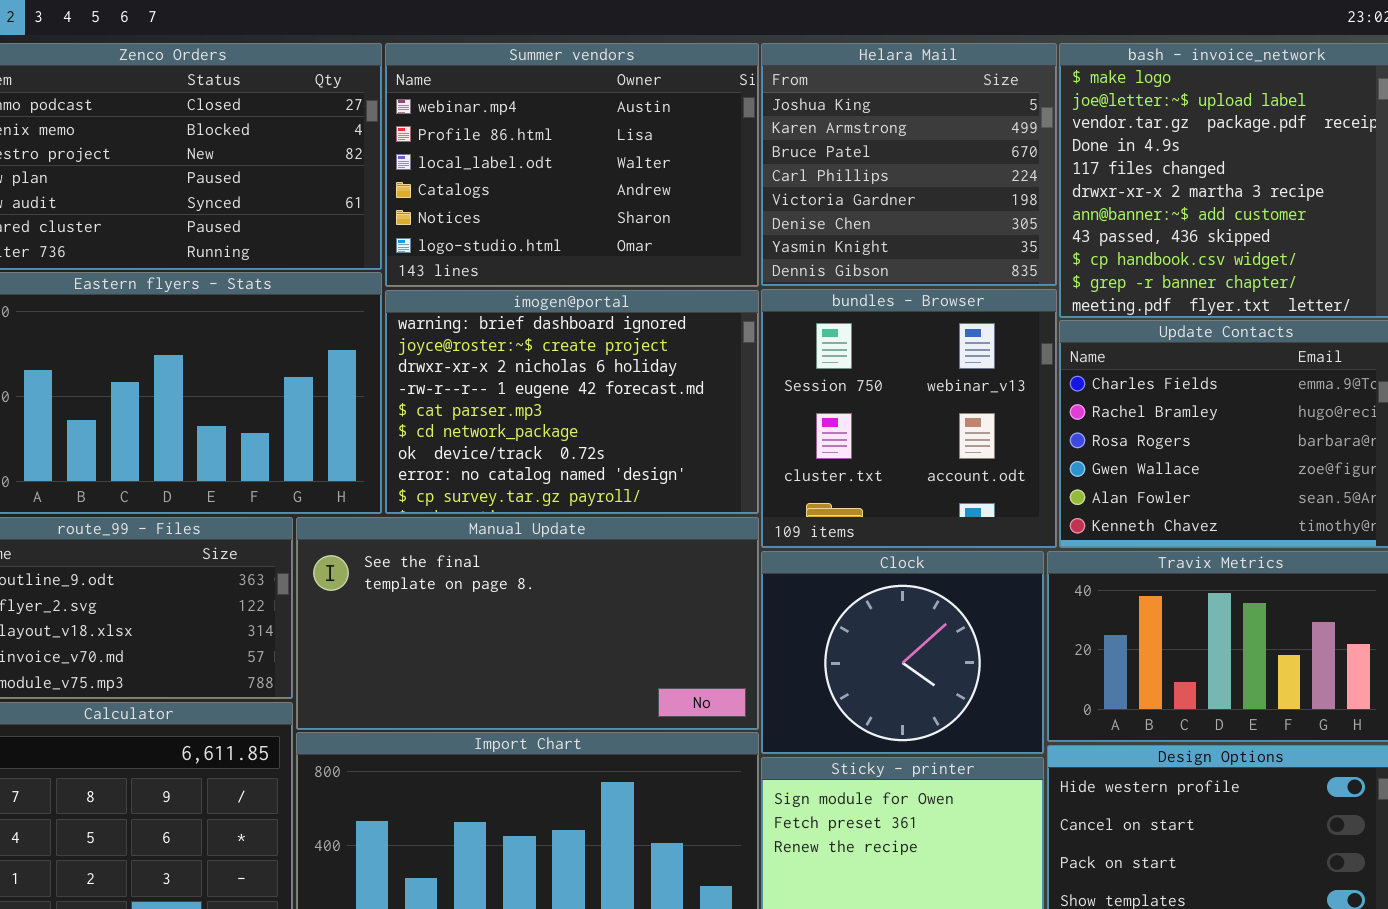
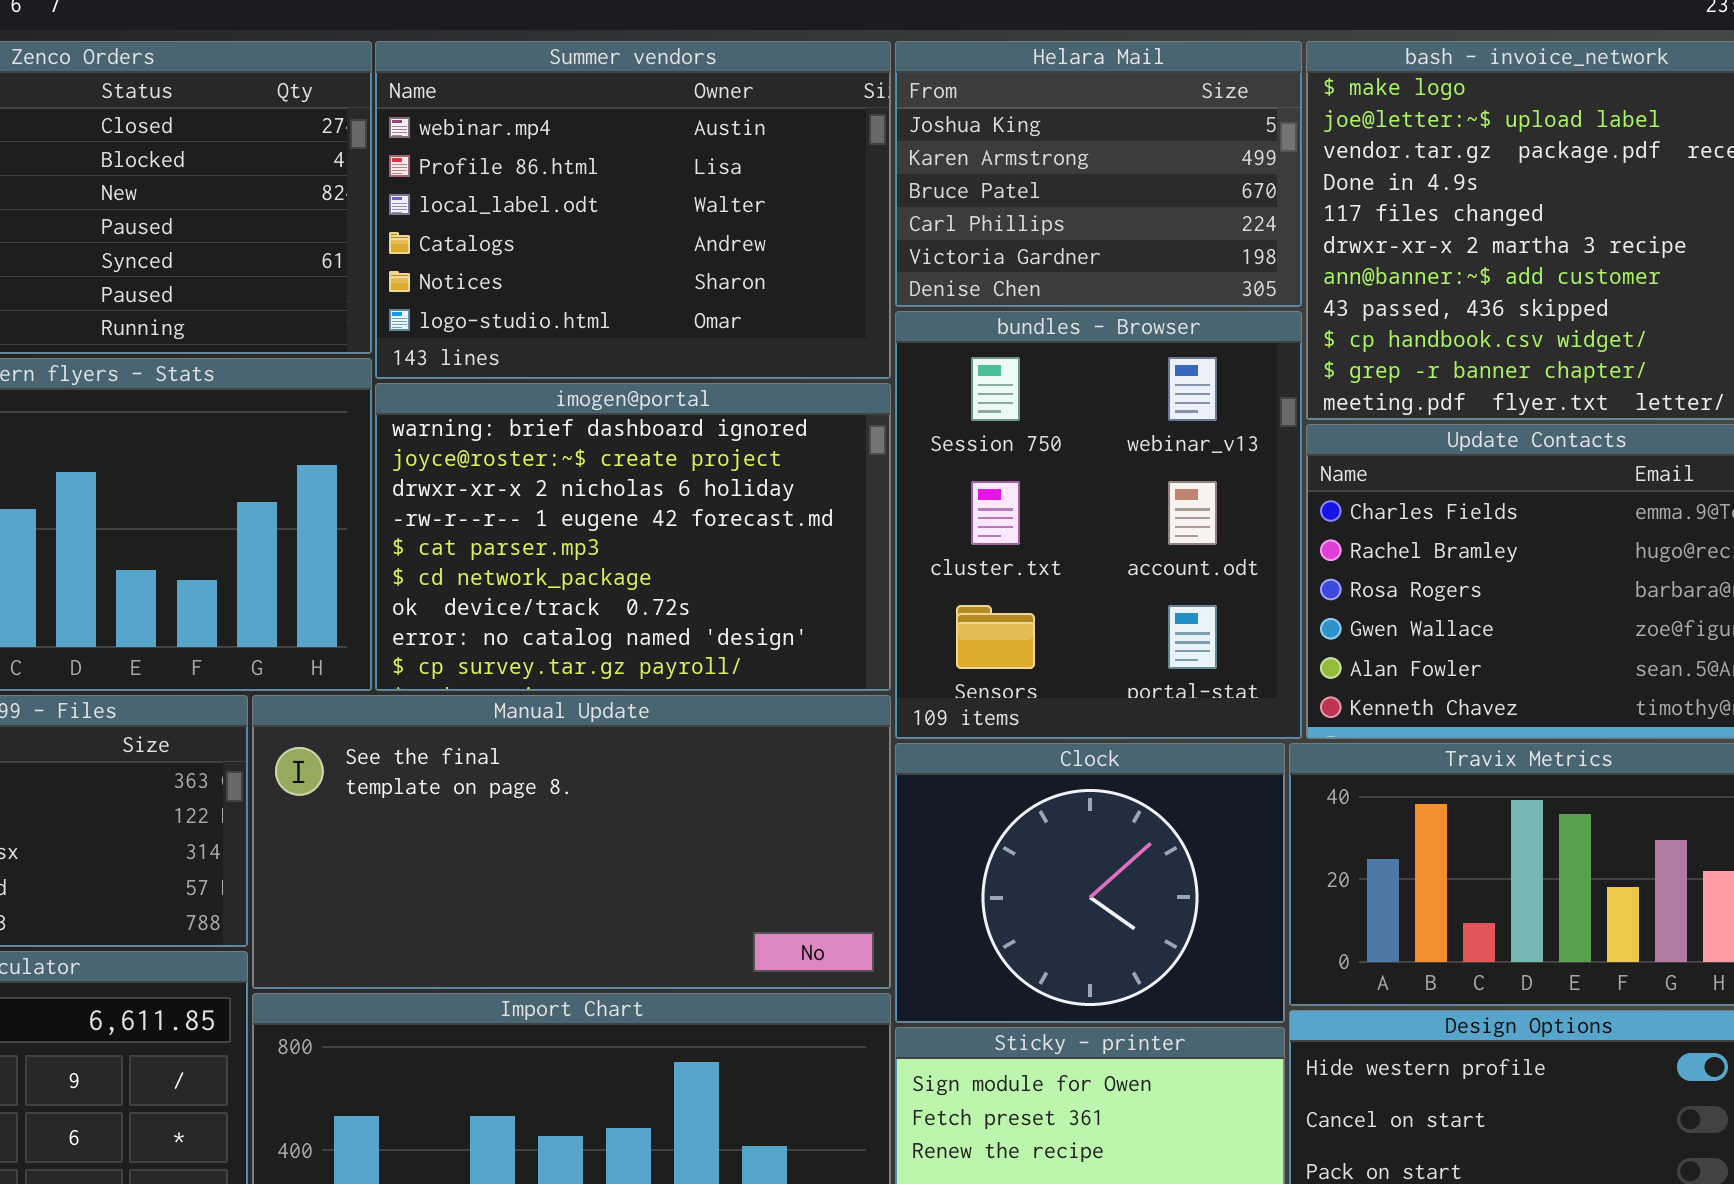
Helara Mail: [761,43,1057,286] -> [895,41,1302,307], resized
bundles - Browser: [761,289,1057,548] -> [895,311,1302,739], resized

